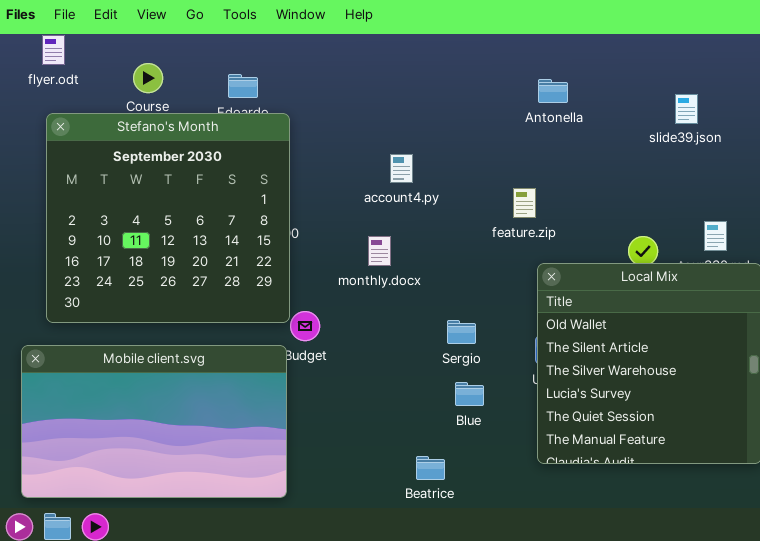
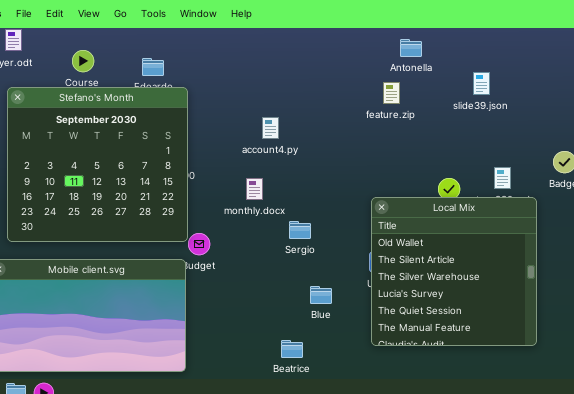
Antonella: [538,79,568,103] -> [400,39,422,57], moved
feature.zip: [513,188,536,218] -> [383,82,400,104], moved
Sergio: [447,320,476,344] -> [289,221,311,239], moved

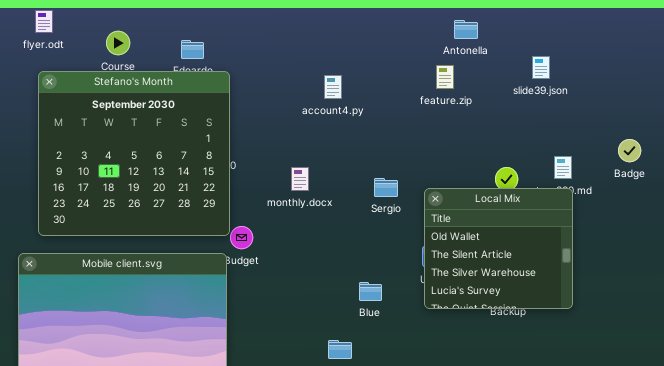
account4.py: [262,117,279,139] -> [324,75,342,99], moved
Local Mix: [371,197,537,346] -> [424,188,573,309], resized
Sergio: [289,221,311,239] -> [374,178,398,197], moved

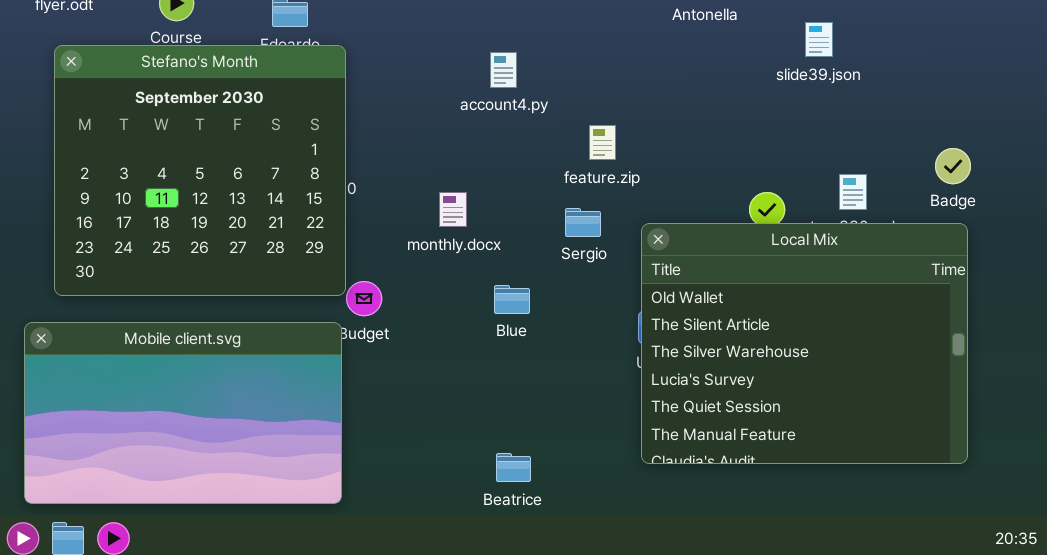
feature.zip: [436,65,454,89] -> [589,125,616,160], moved
Local Mix: [424,188,573,309] -> [641,223,968,464], resized
Blue: [359,282,382,301] -> [494,285,530,314], moved

